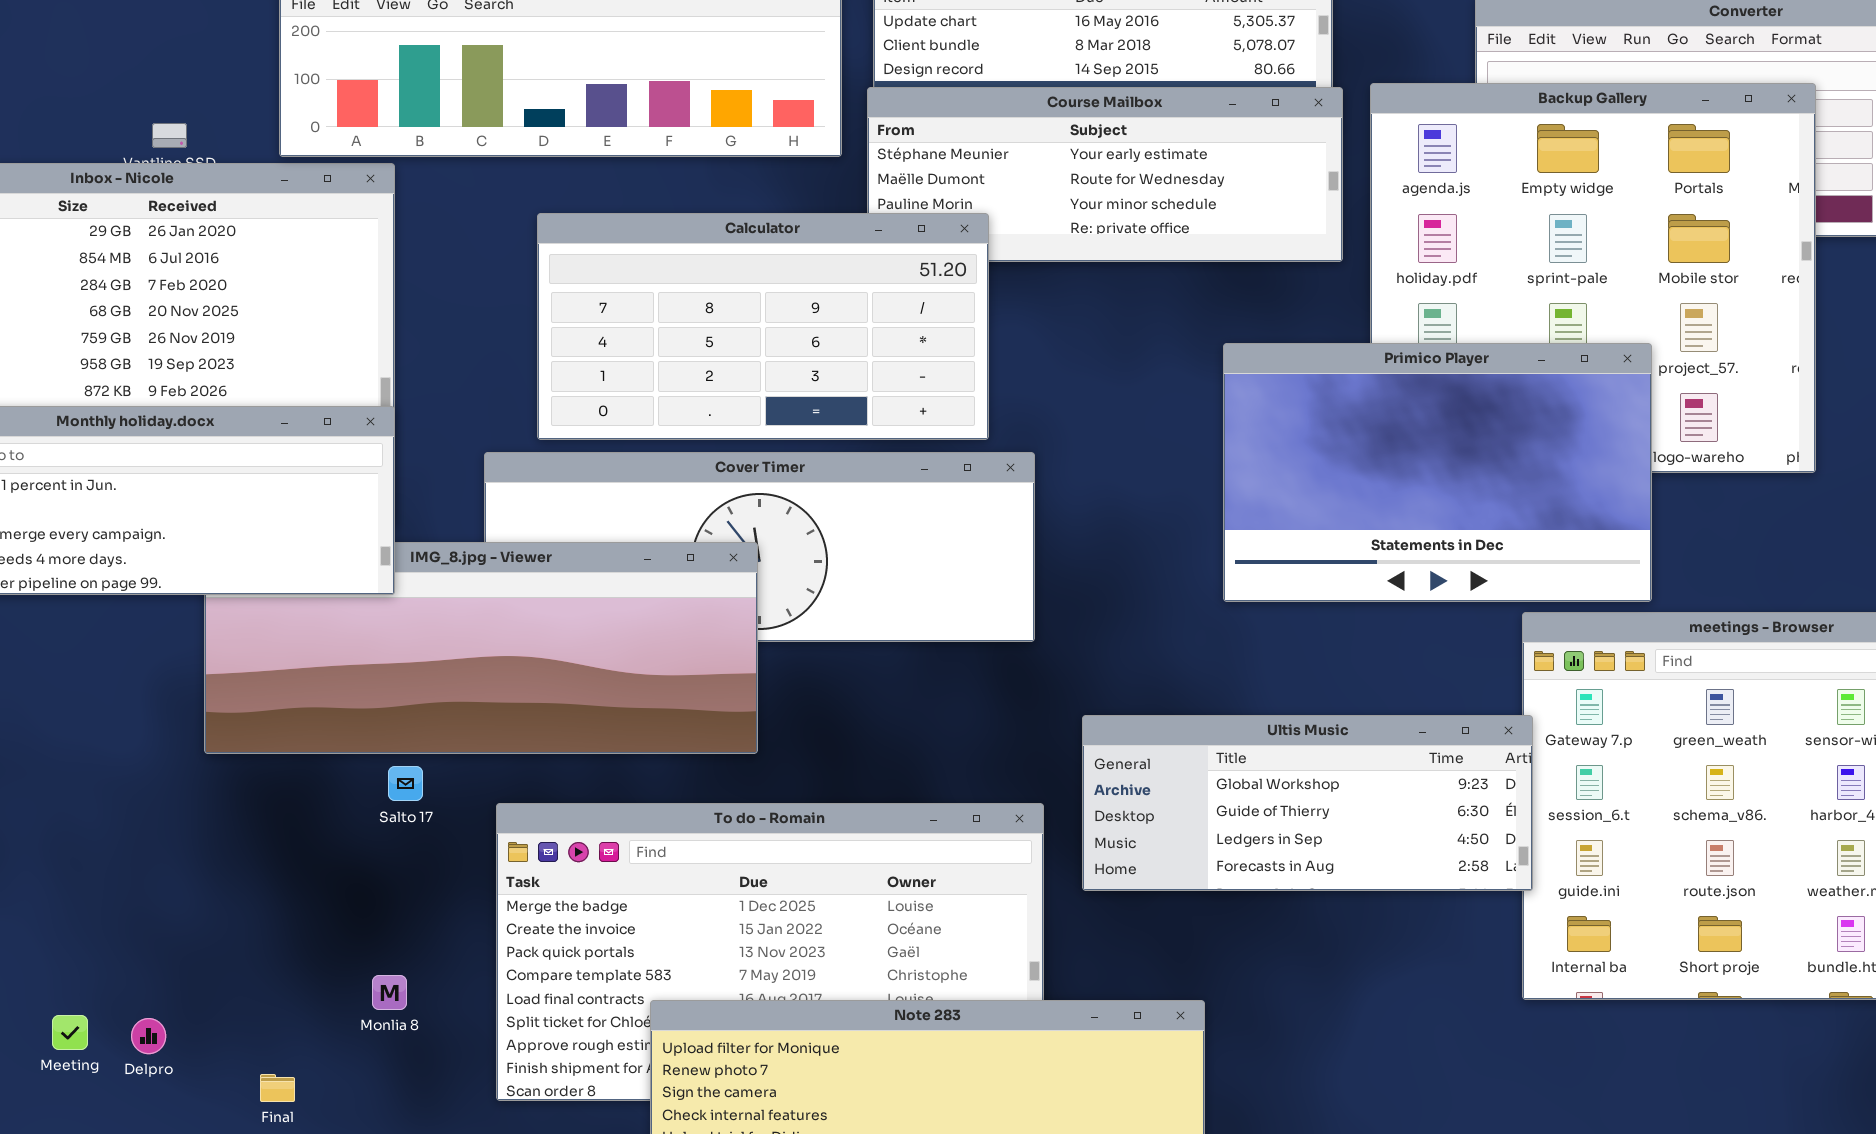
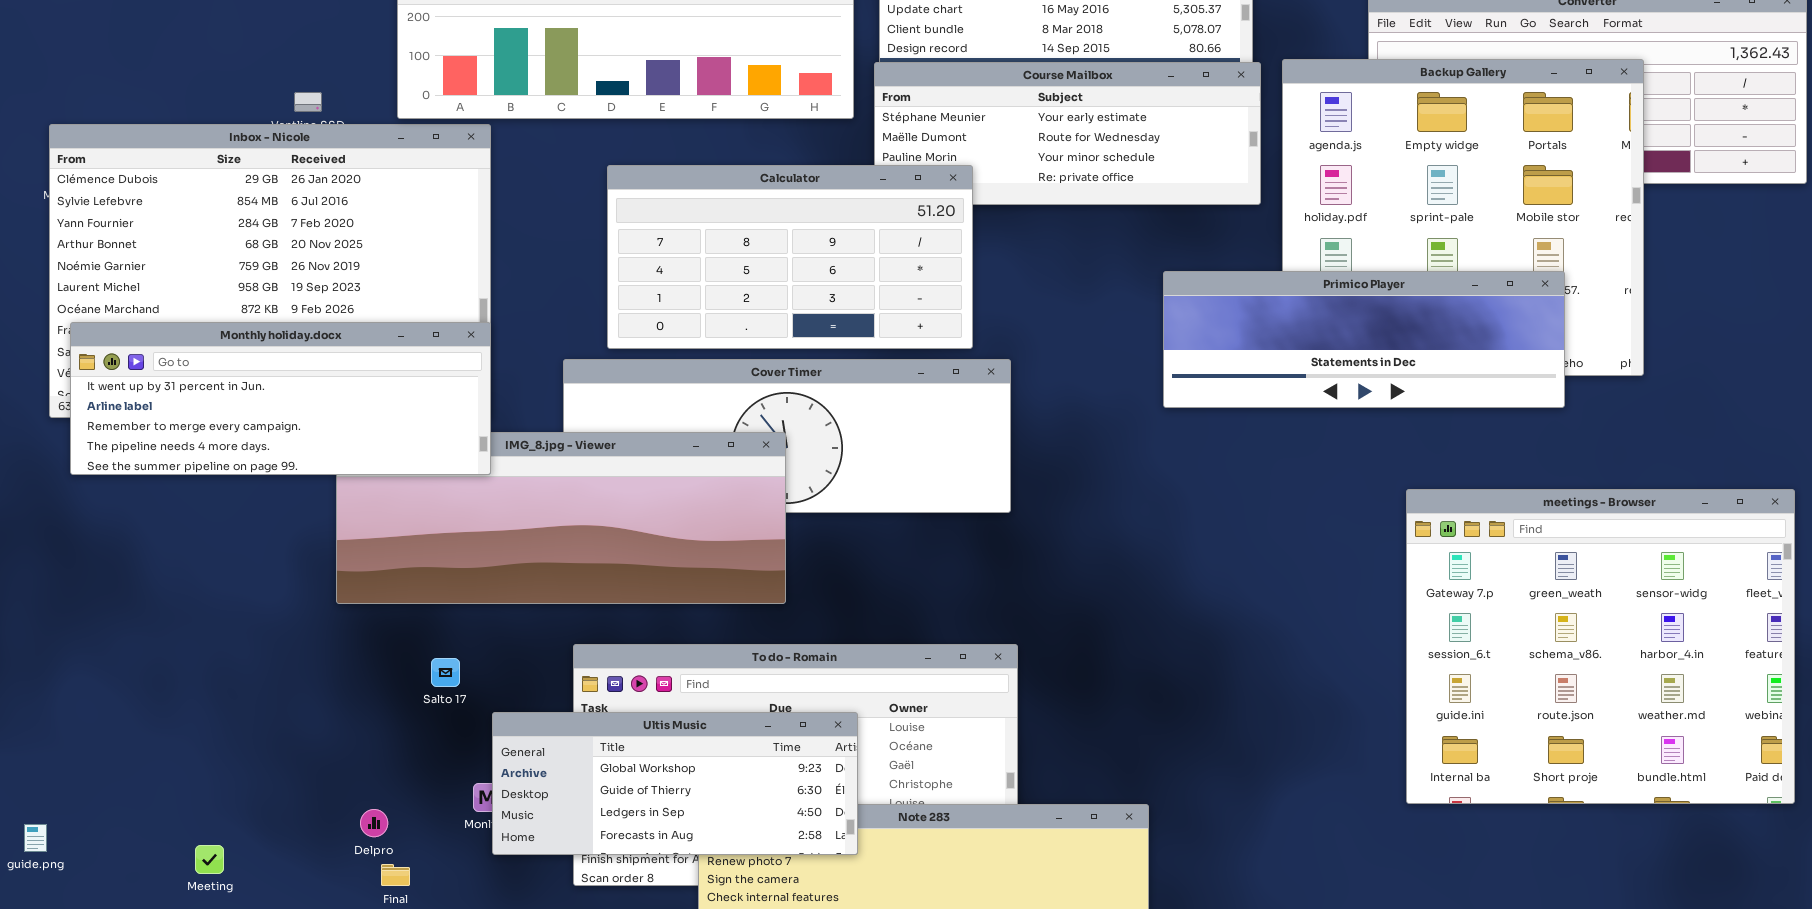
Primico Player: [1223,343,1652,602] -> [1163,271,1565,408], resized
Ultis Music: [1082,715,1533,891] -> [492,712,858,855], moved
Salto 17: [388,766,423,801] -> [431,658,460,687], moved
Meeting: [52,1015,88,1050] -> [195,845,224,874], moved
Delpro: [131,1018,166,1054] -> [360,809,388,837], moved

